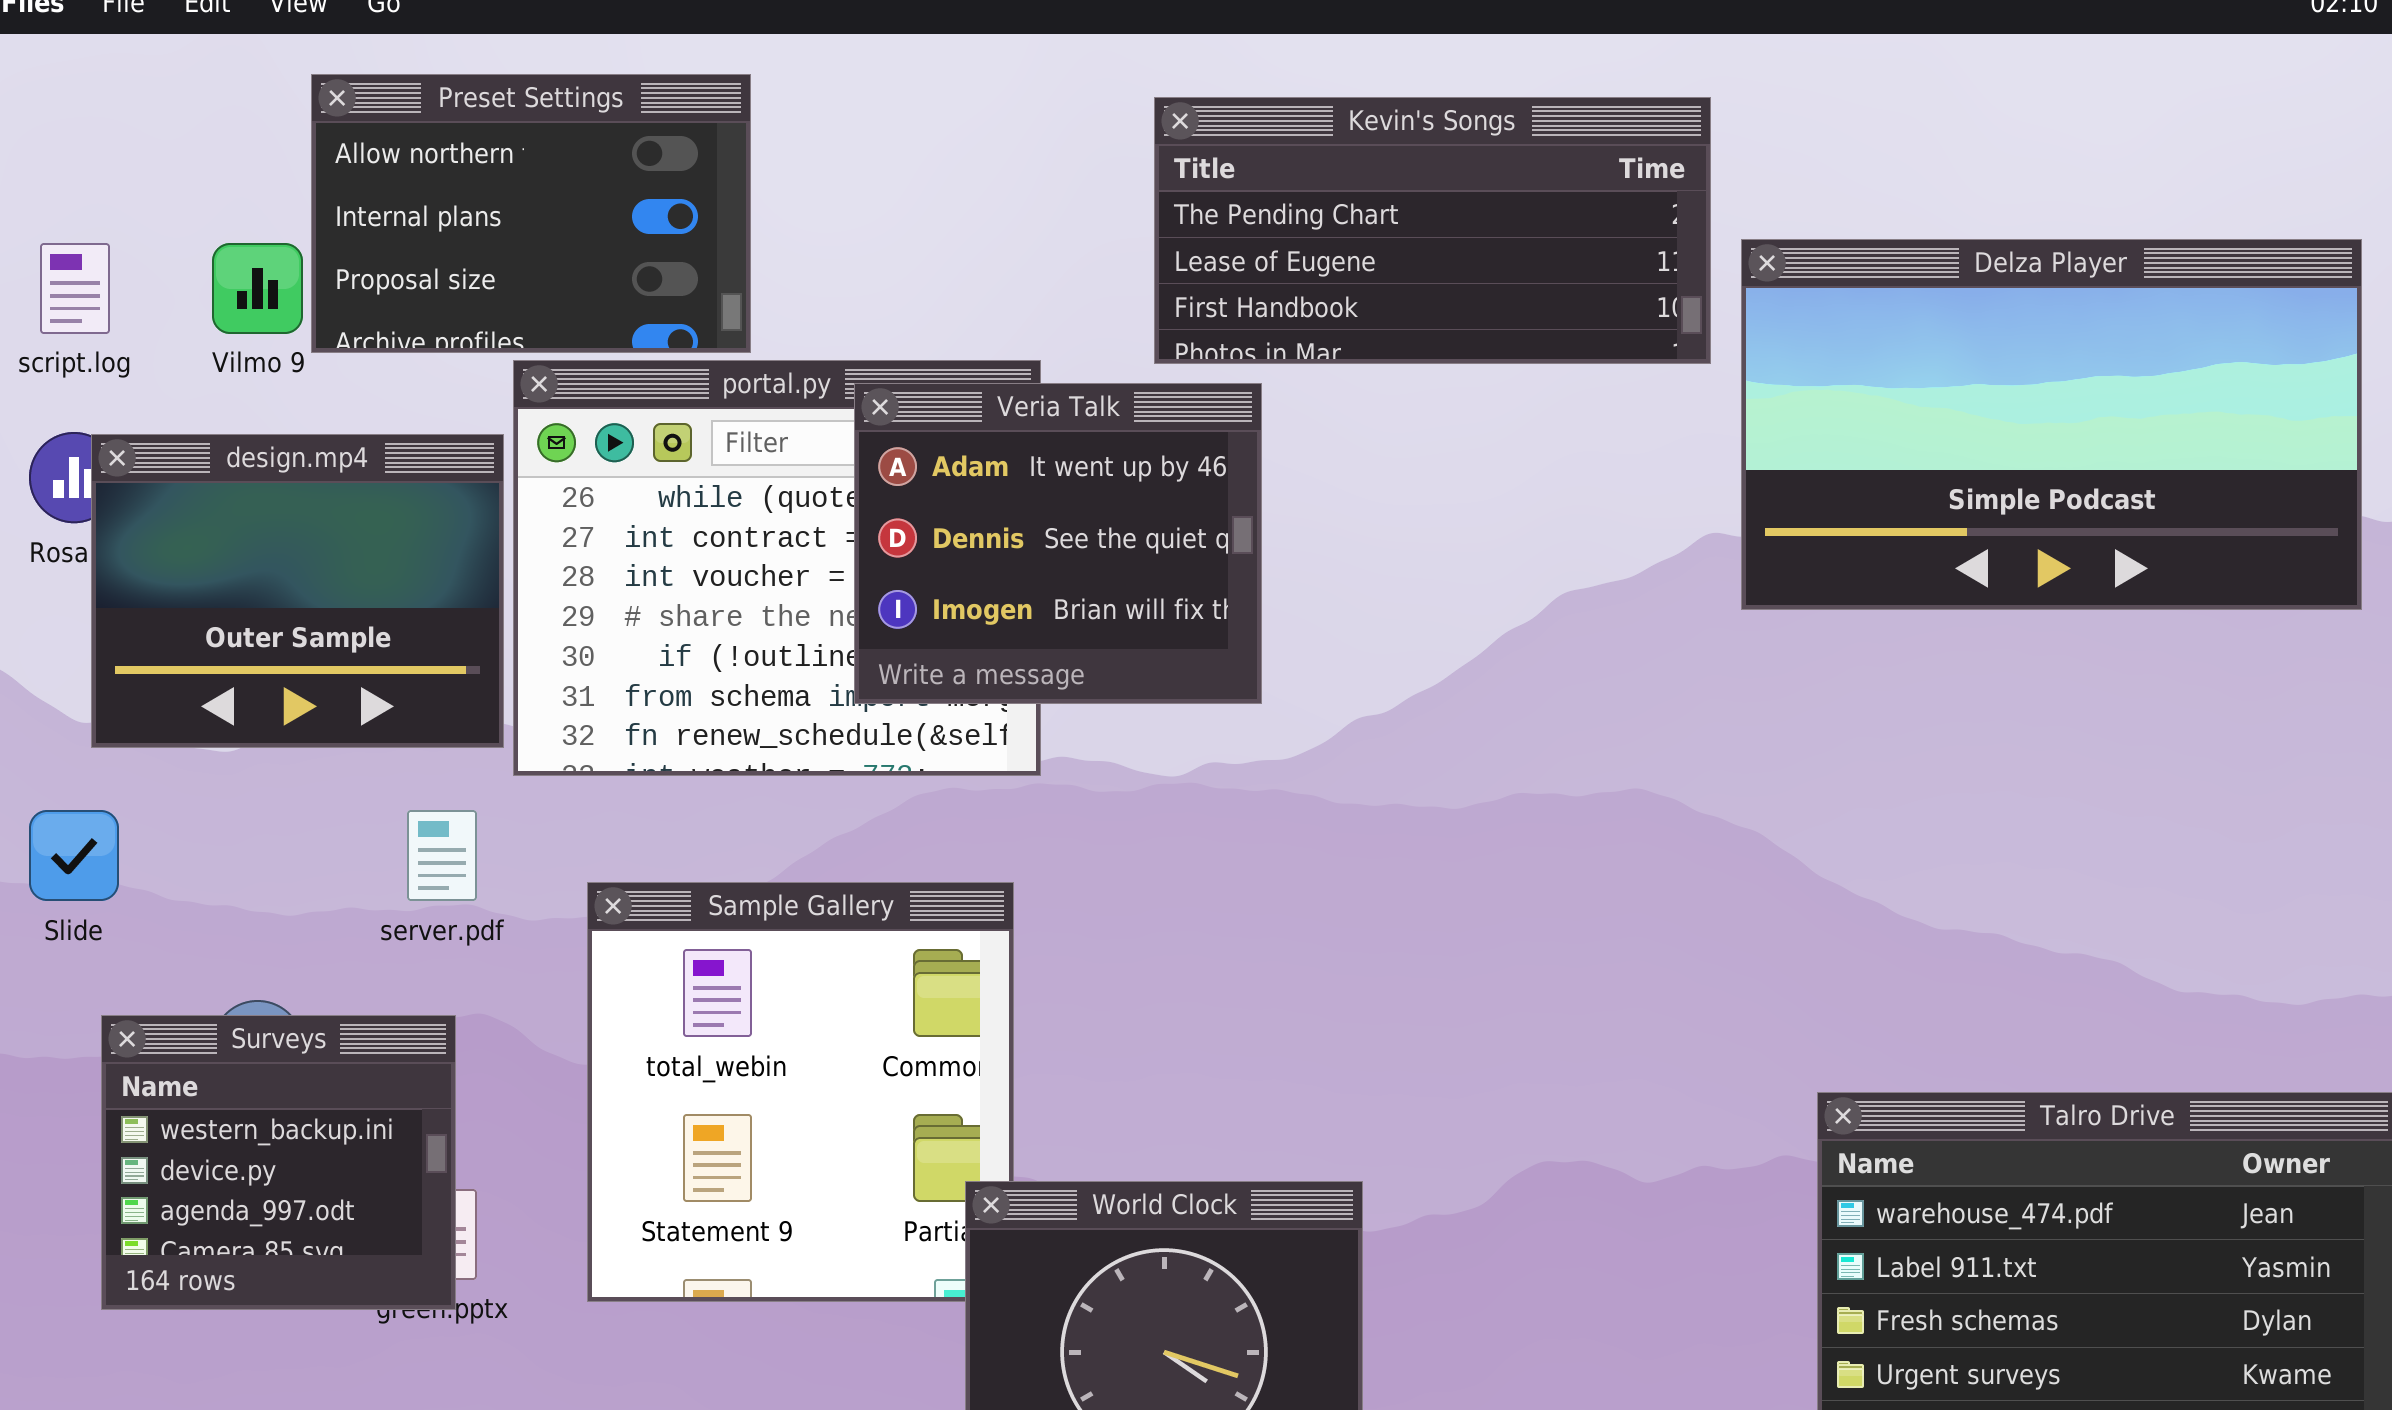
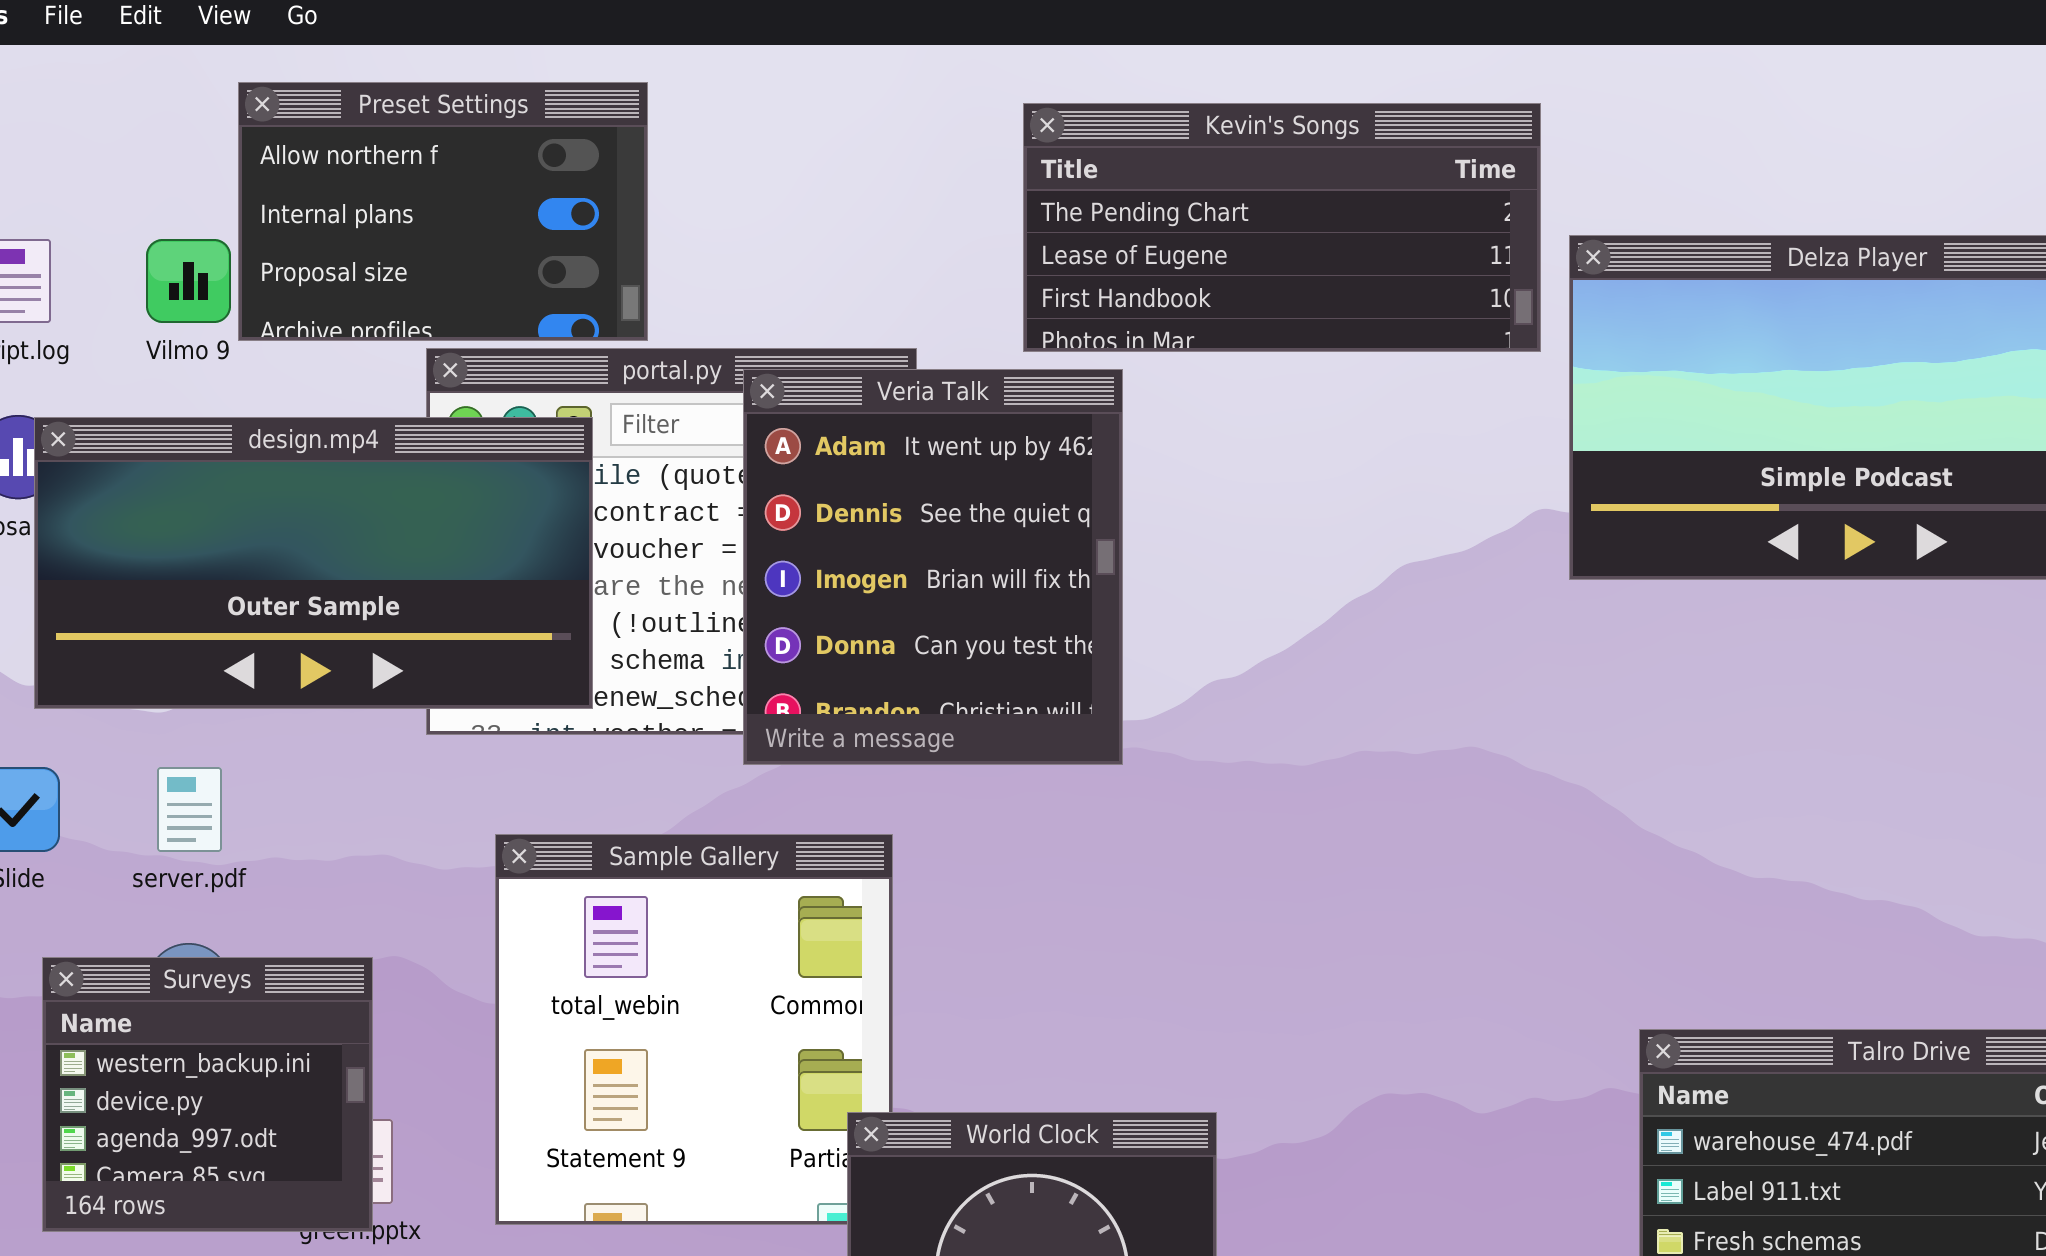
Veria Talk: [854,383,1262,704] -> [743,369,1123,765], resized
design.mp4: [91,434,504,748] -> [34,417,593,709], resized
server.pdf: [407,810,477,901] -> [157,767,222,852], moved

